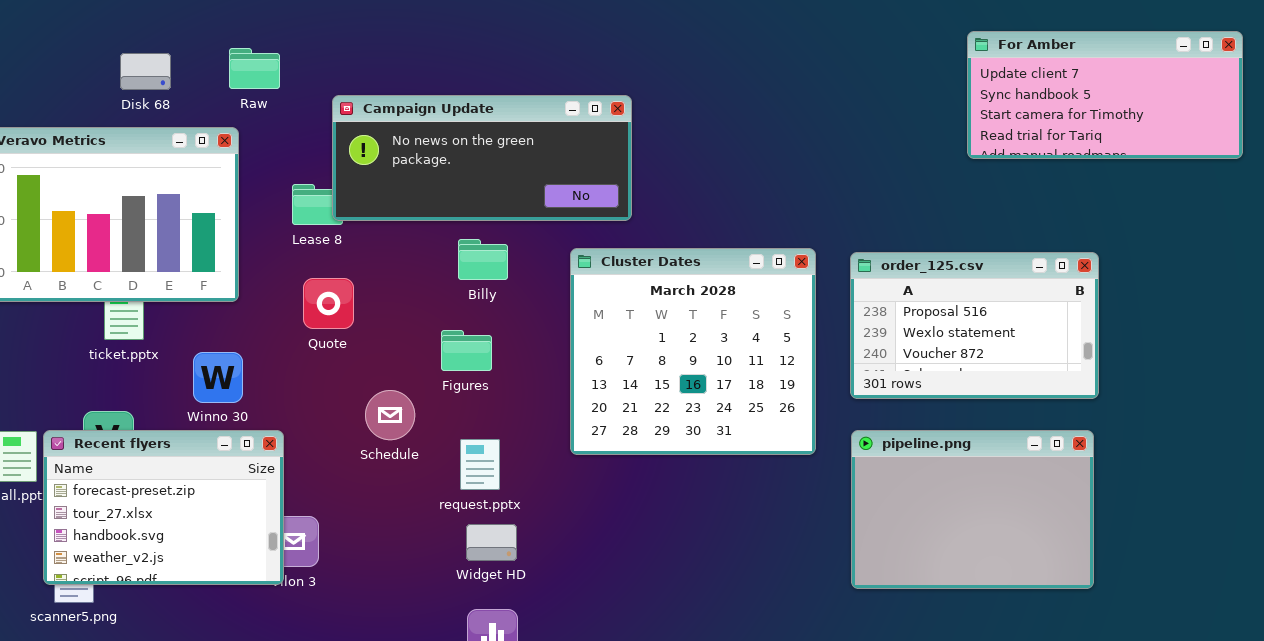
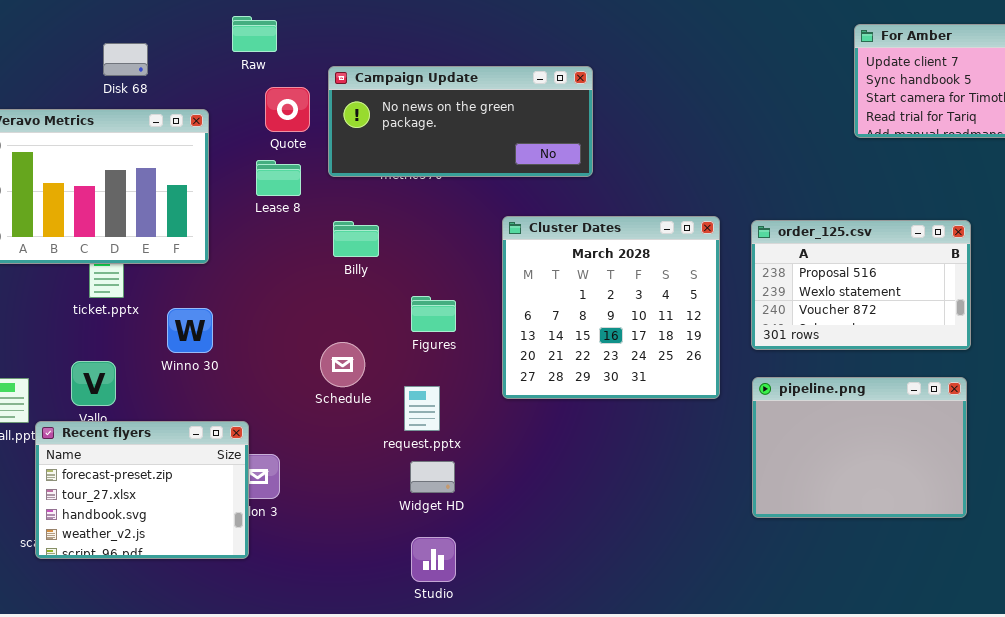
Raw: [229,48,280,89] -> [232,16,277,52], moved
Campaign Update: [332,95,632,221] -> [328,66,593,177], moved
Billy: [458,239,508,280] -> [333,221,379,257], moved
Quote: [303,278,354,329] -> [265,87,310,132], moved
Figures: [441,330,492,371] -> [411,296,456,332], moved
Recent flyers: [43,430,284,585] -> [35,421,249,559], moved

